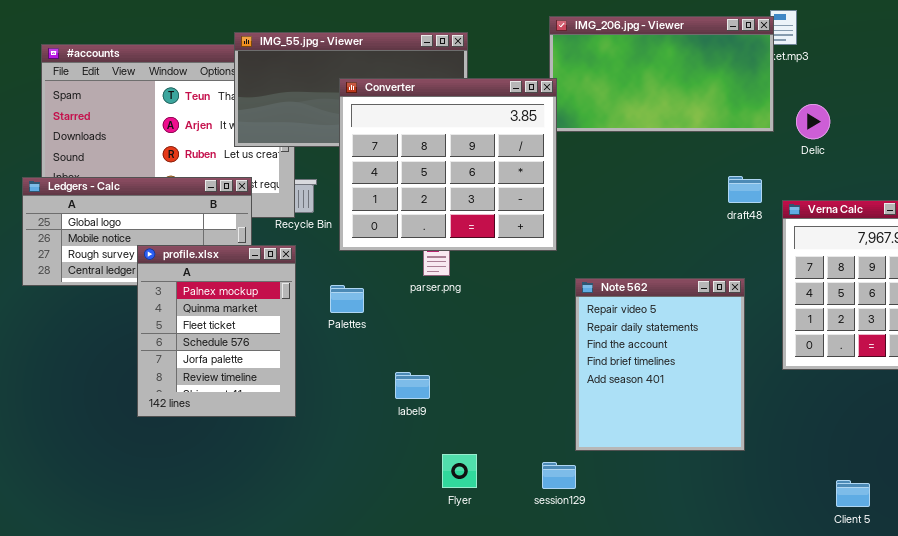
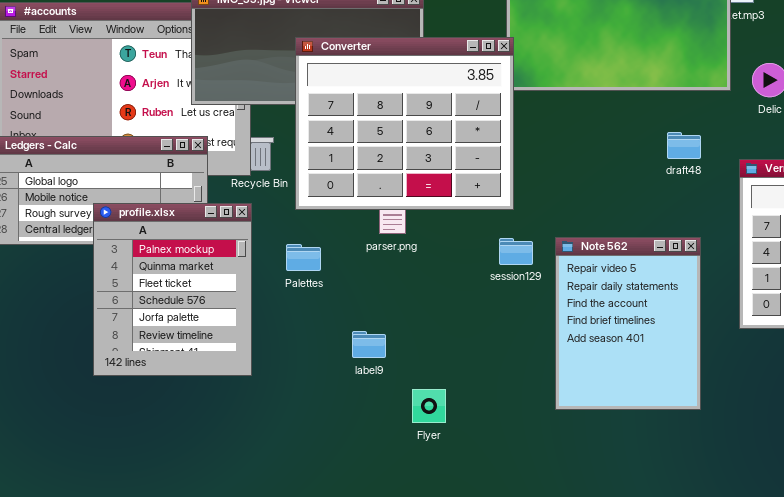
draft48: [728,176,762,203] -> [667,132,701,159], moved
Note 562: [575,278,745,451] -> [555,237,701,410], resized
Flyer: [442,454,477,488] -> [412,389,446,423], moved
session129: [542,462,576,489] -> [499,238,533,265], moved

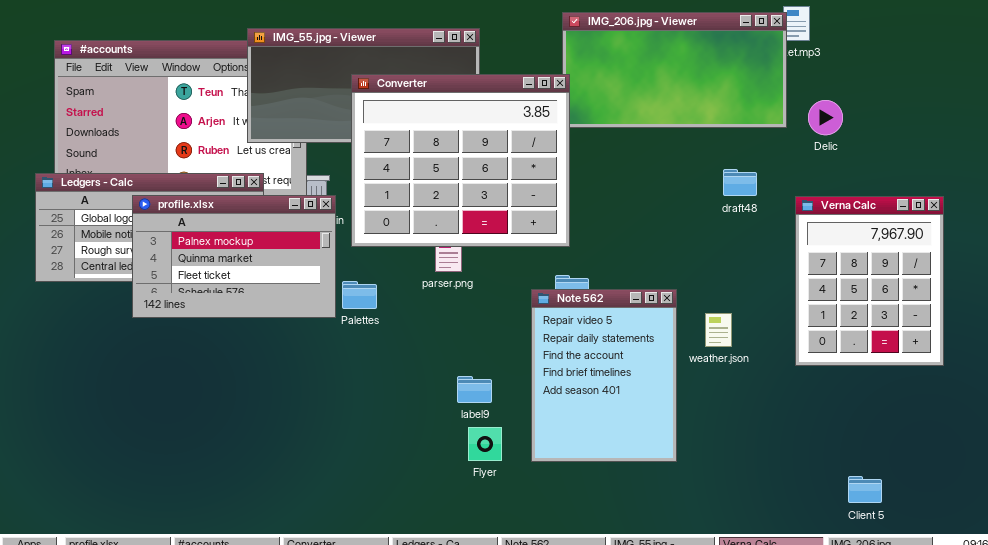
profile.xlsx: [93,203,252,376] -> [132,195,336,318], moved, resized
Note 562: [555,237,701,410] -> [531,289,677,462], moved
label9: [352,331,386,358] -> [457,376,492,403], moved

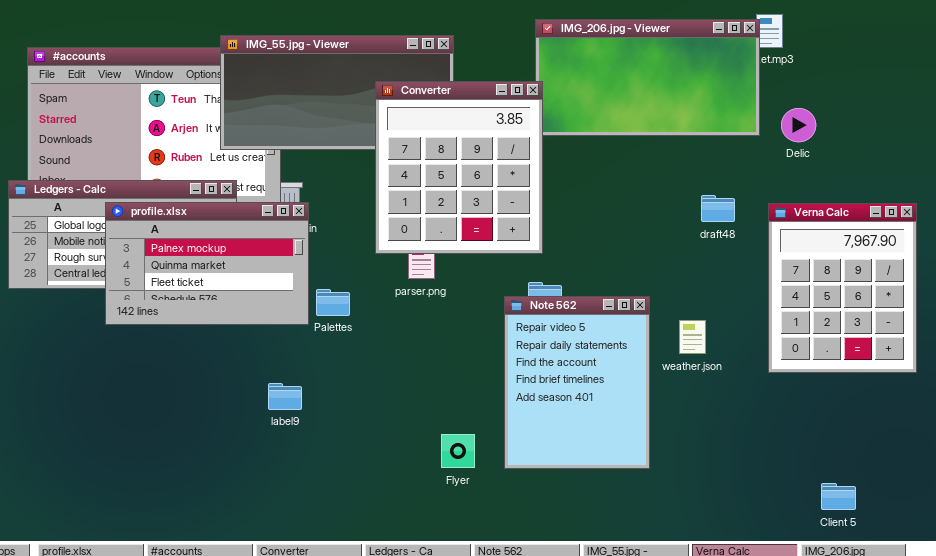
Converter: [351,74,570,247] -> [375,81,543,254], resized
draft48: [723,169,757,196] -> [701,195,735,222], moved
label9: [457,376,492,403] -> [268,383,302,410], moved

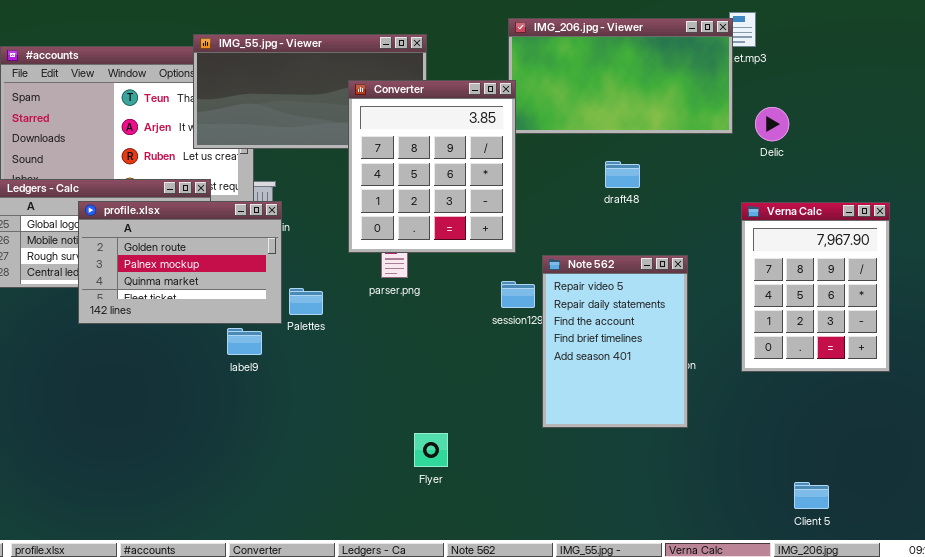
draft48: [701,195,735,222] -> [605,161,640,188], moved
profile.xlsx: [105,202,309,325] -> [78,201,282,324], scrolled up 1 row
Note 562: [504,296,650,469] -> [542,255,688,428], moved
label9: [268,383,302,410] -> [227,328,262,355], moved

